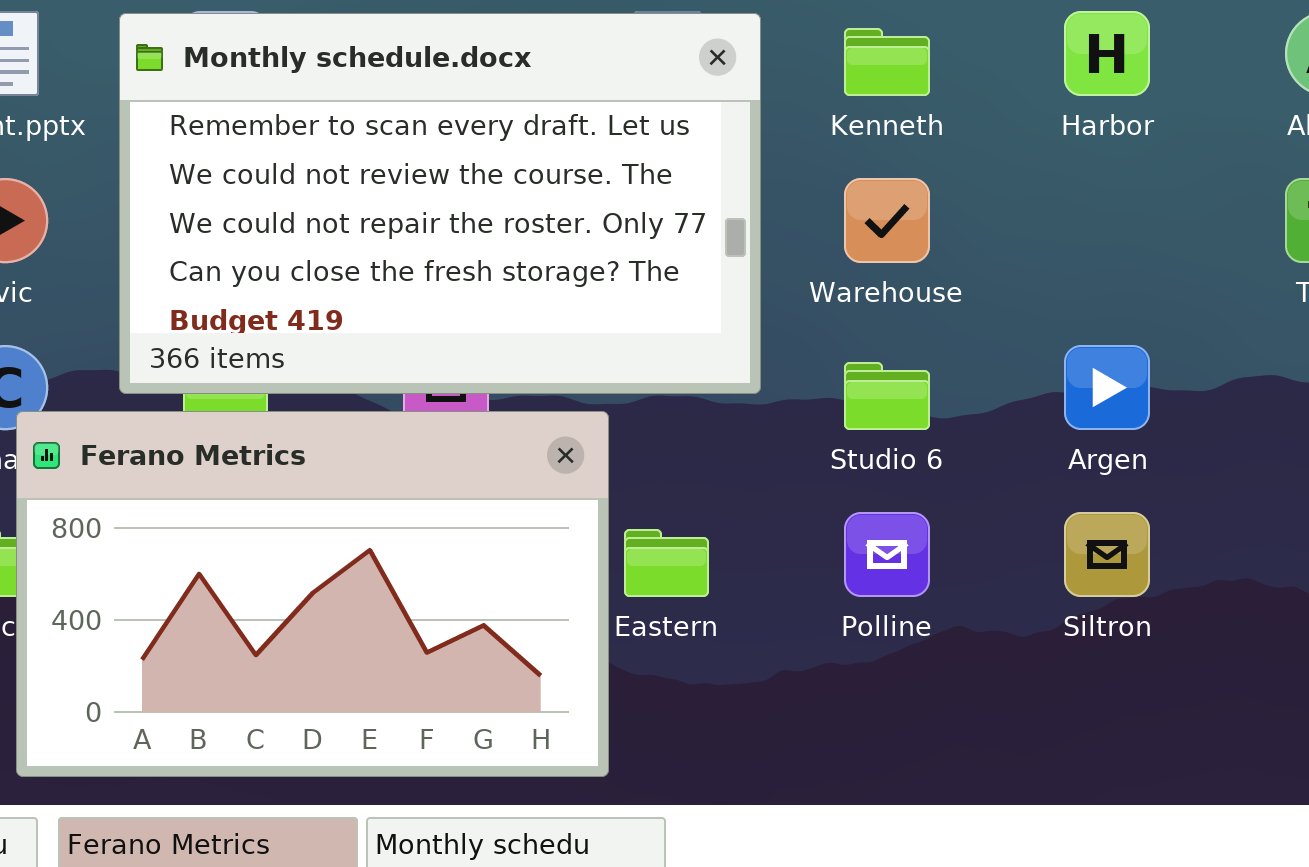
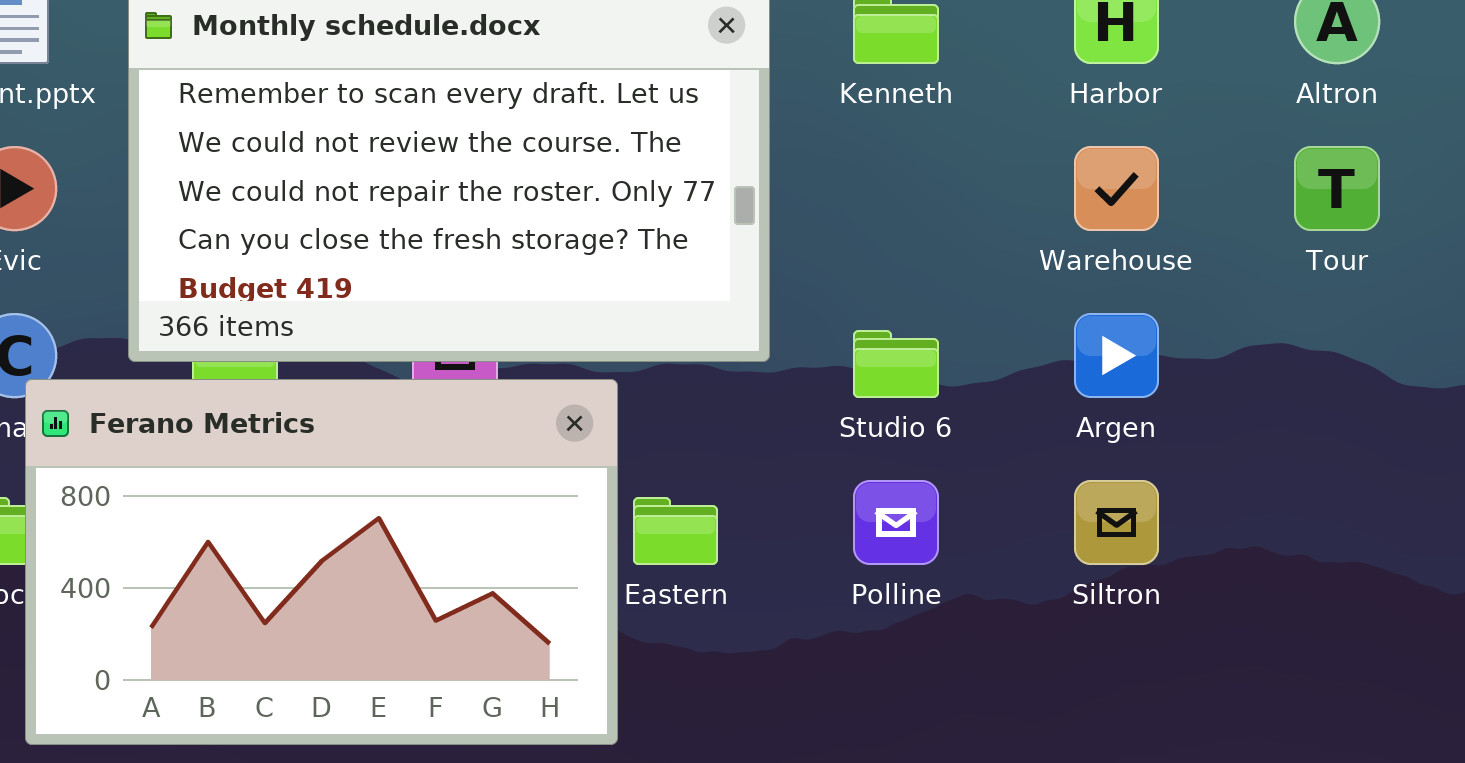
Warehouse: [844,178,930,263] -> [1074,146,1159,231], moved

